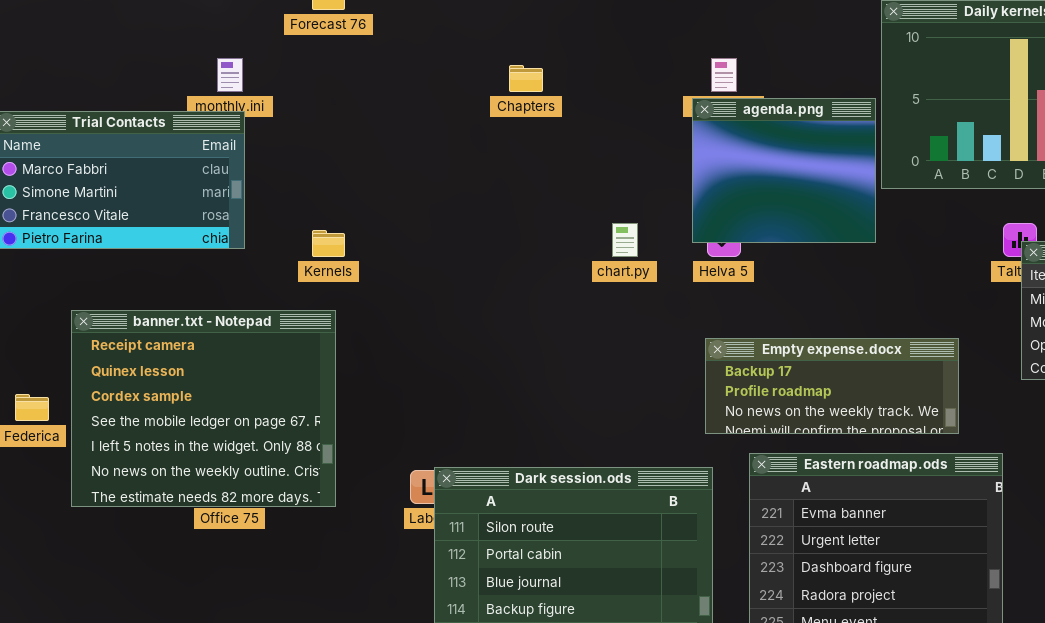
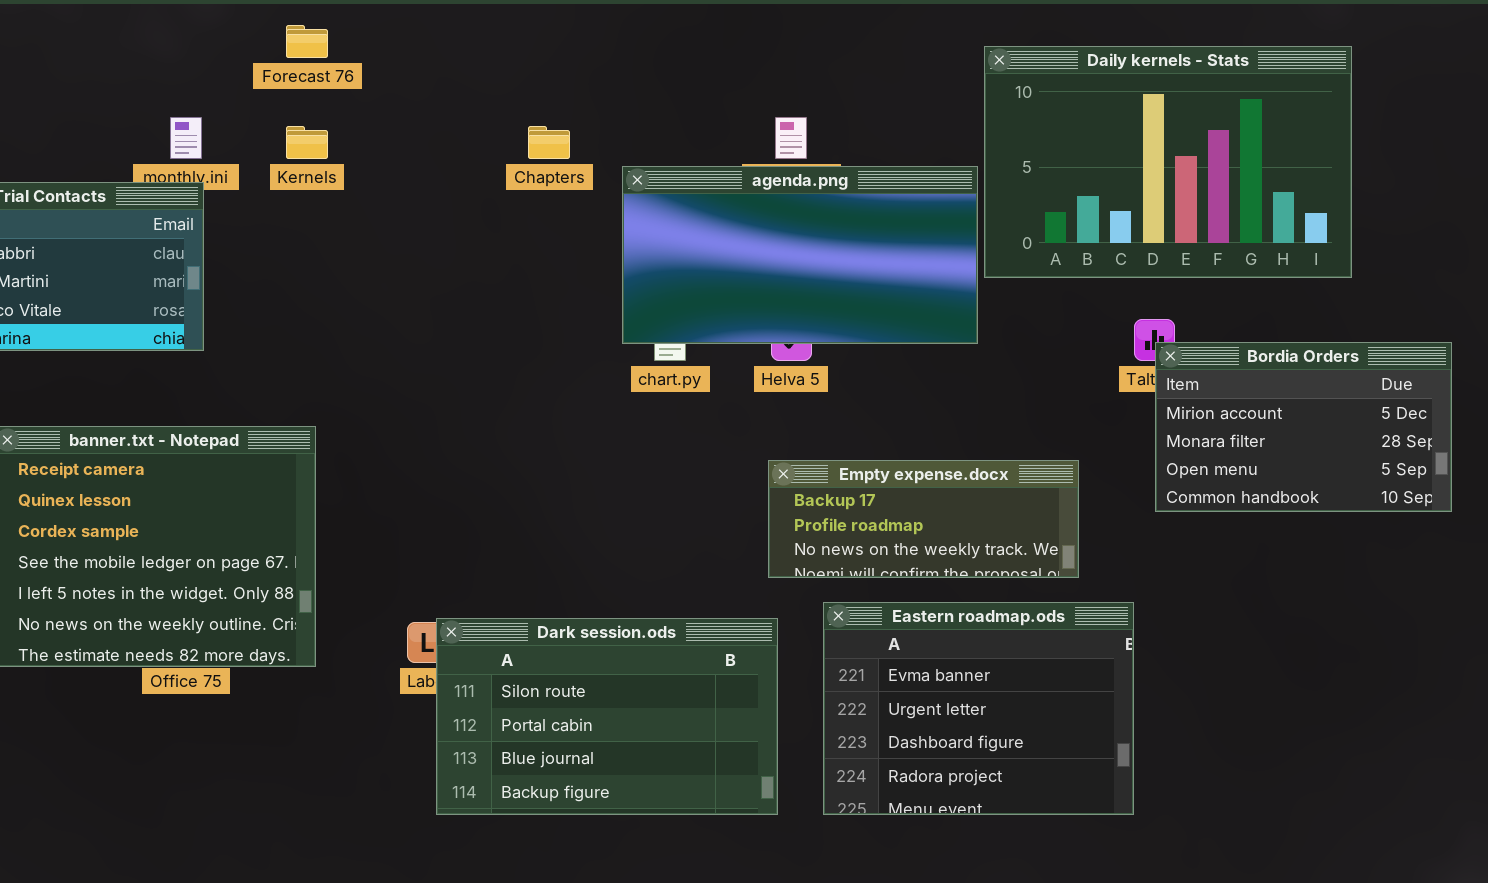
agenda.png: [692,98,876,243] -> [622,166,978,344], resized
Kernels: [312,230,345,257] -> [286,126,328,159], moved

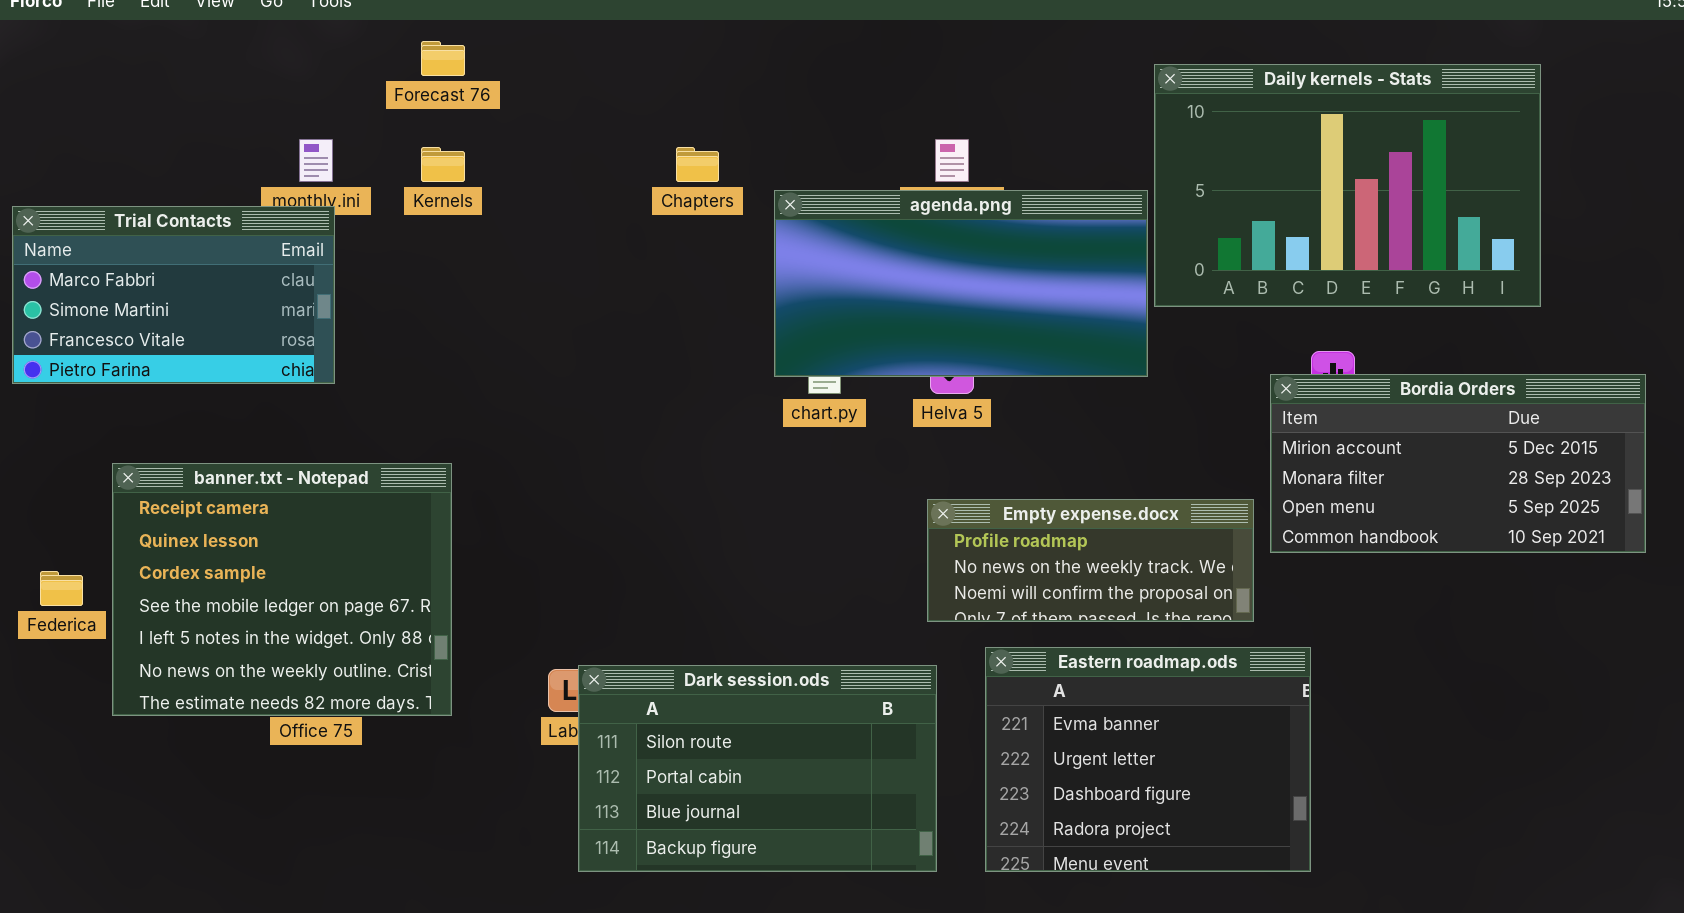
Bordia Orders: [1155,342,1452,512] -> [1270,374,1646,553], resized
Empty expense.docx: [768,460,1079,578] -> [927,499,1254,622], scrolled down 1 row

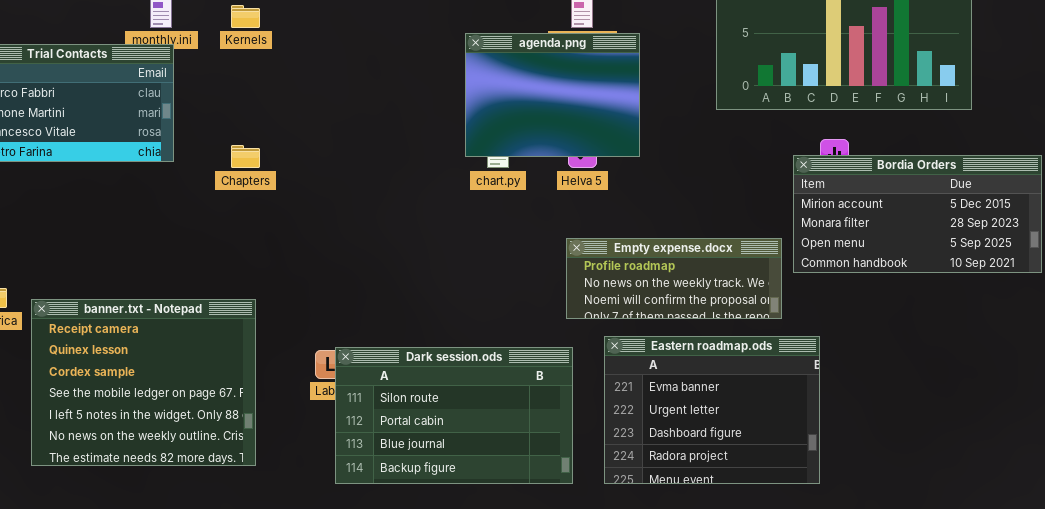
Chapters: [676,147,719,182] -> [231,145,260,168], moved
agenda.png: [774,190,1148,377] -> [465,33,640,157], resized
banner.txt - Notepad: [112,463,452,716] -> [31,299,256,466], moved

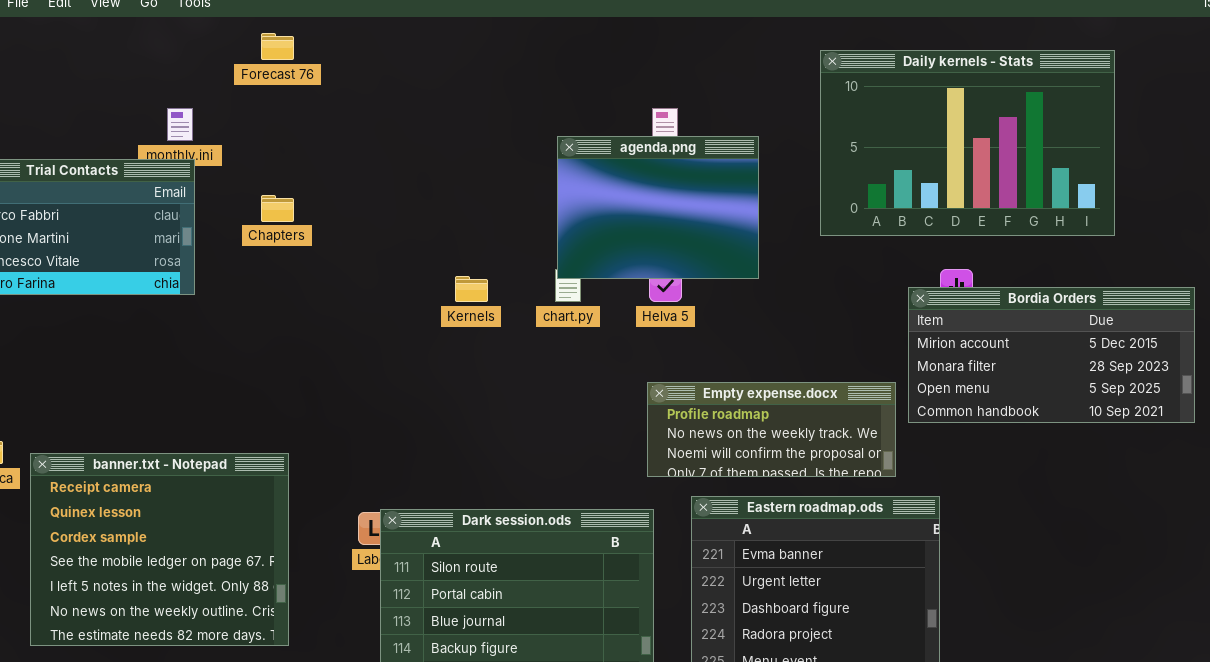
Kernels: [231,5,260,28] -> [455,276,488,302], moved
agenda.png: [465,33,640,157] -> [557,136,759,279], moved
Chapters: [231,145,260,168] -> [261,195,294,222], moved

